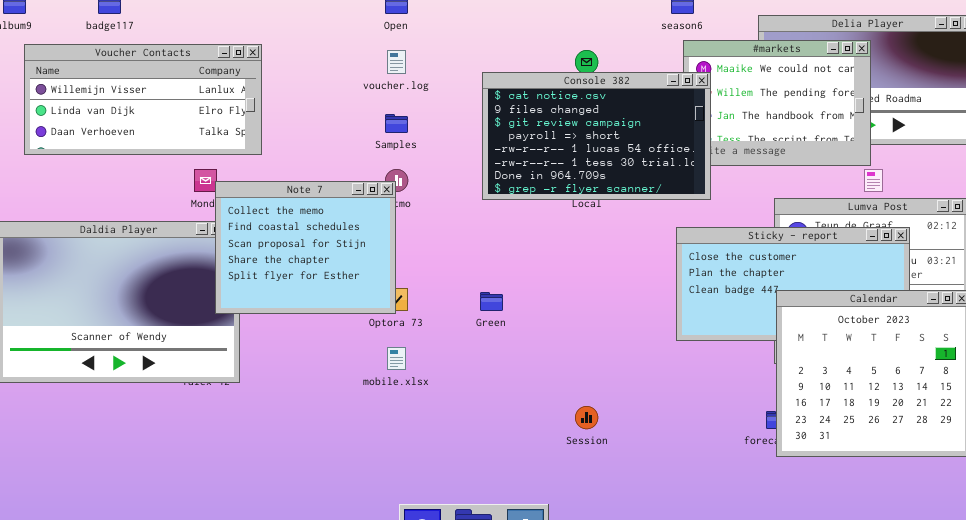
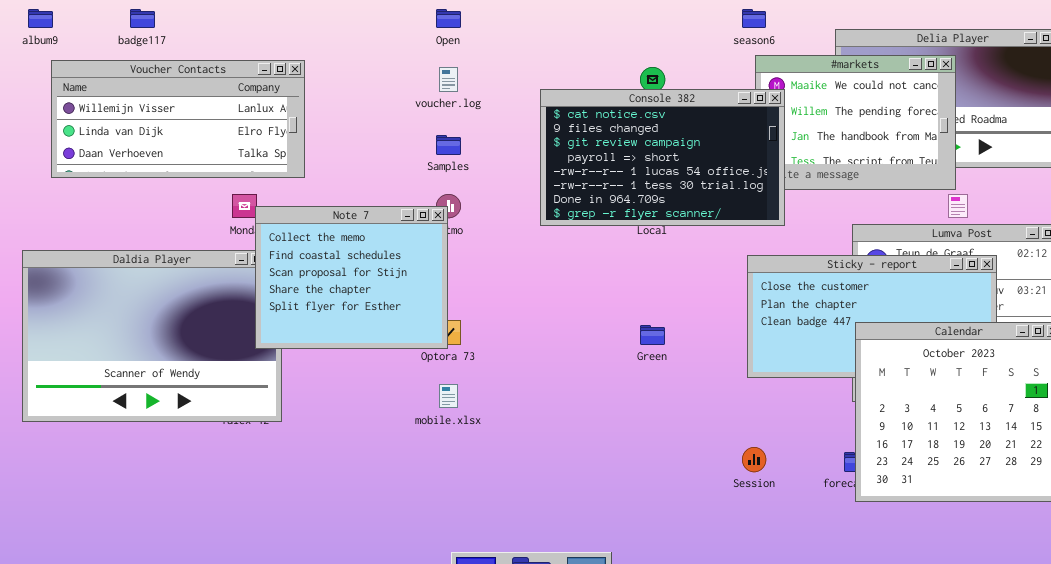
Green: [480,292,503,311] -> [640,325,665,345], moved
Session: [575,406,598,429] -> [742,447,766,472], moved

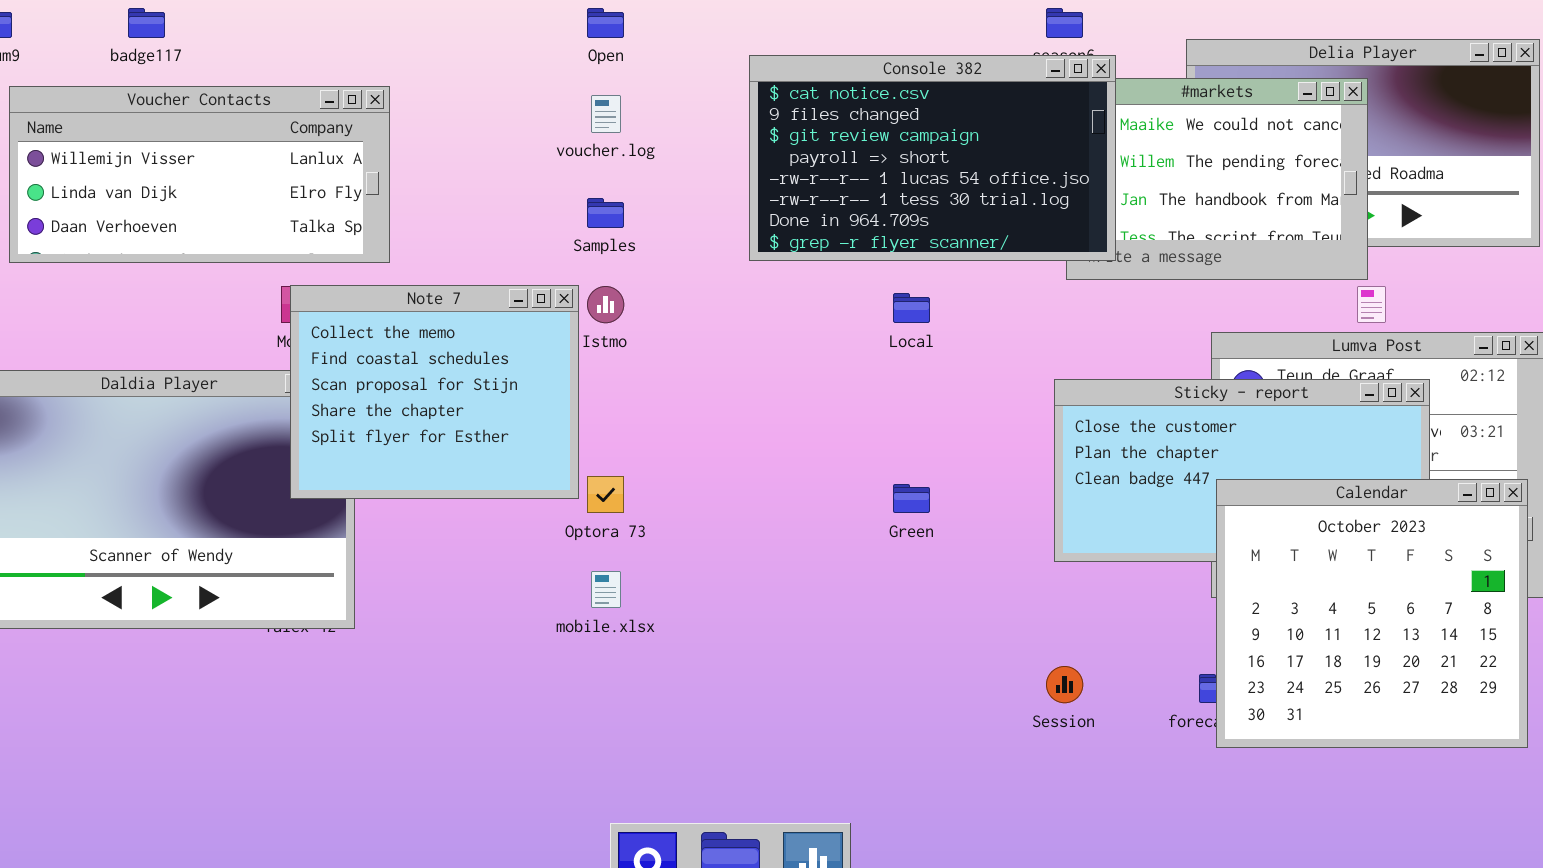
Console 382: [540,89,785,226] -> [749,55,1116,261], moved
Note 7: [255,206,448,349] -> [290,285,579,499], moved

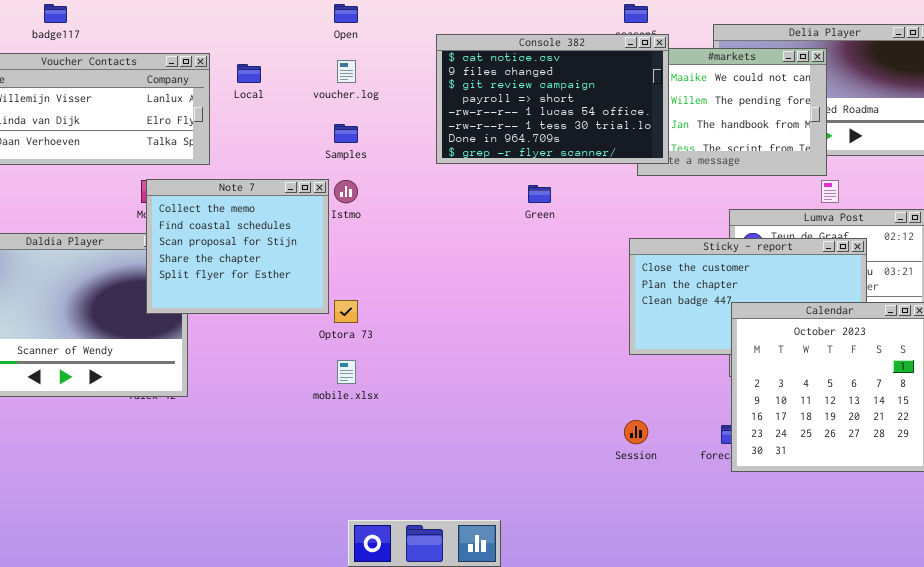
Local: [893,293,930,323] -> [237,64,261,83], moved
Green: [893,484,930,513] -> [528,185,551,203], moved

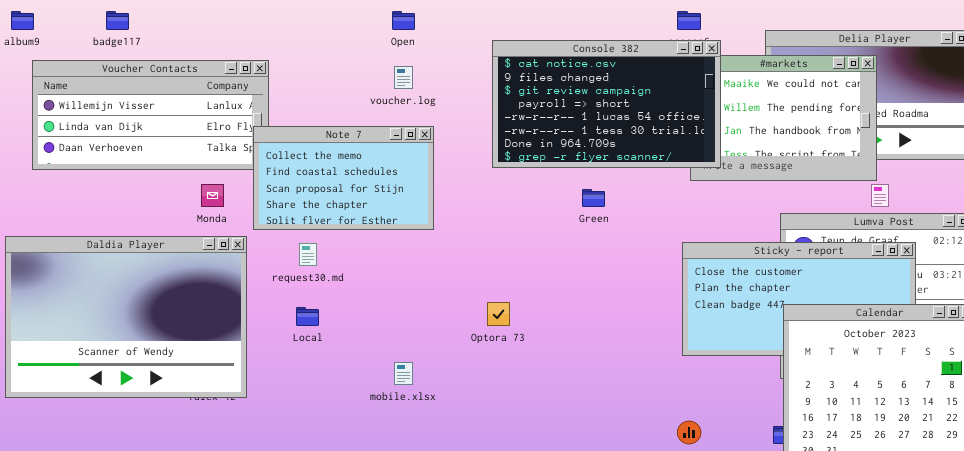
Local: [237,64,261,83] -> [296,307,319,326], moved
Note 7: [146,179,329,314] -> [253,126,434,230], moved, resized
Optora 73: [334,300,358,323] -> [487,302,510,326], moved

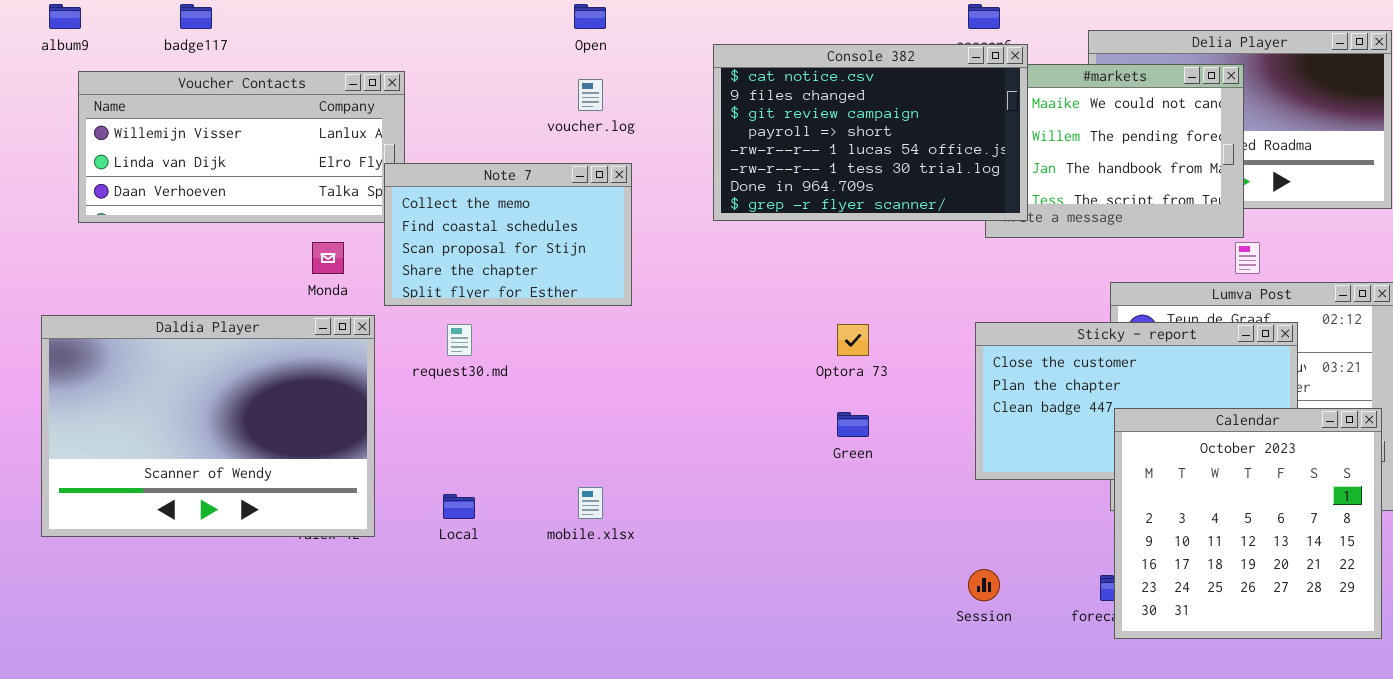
Green: [582,189,605,207] -> [837,412,869,437], moved
Optora 73: [487,302,510,326] -> [837,324,869,356], moved
Local: [296,307,319,326] -> [443,494,475,519], moved

